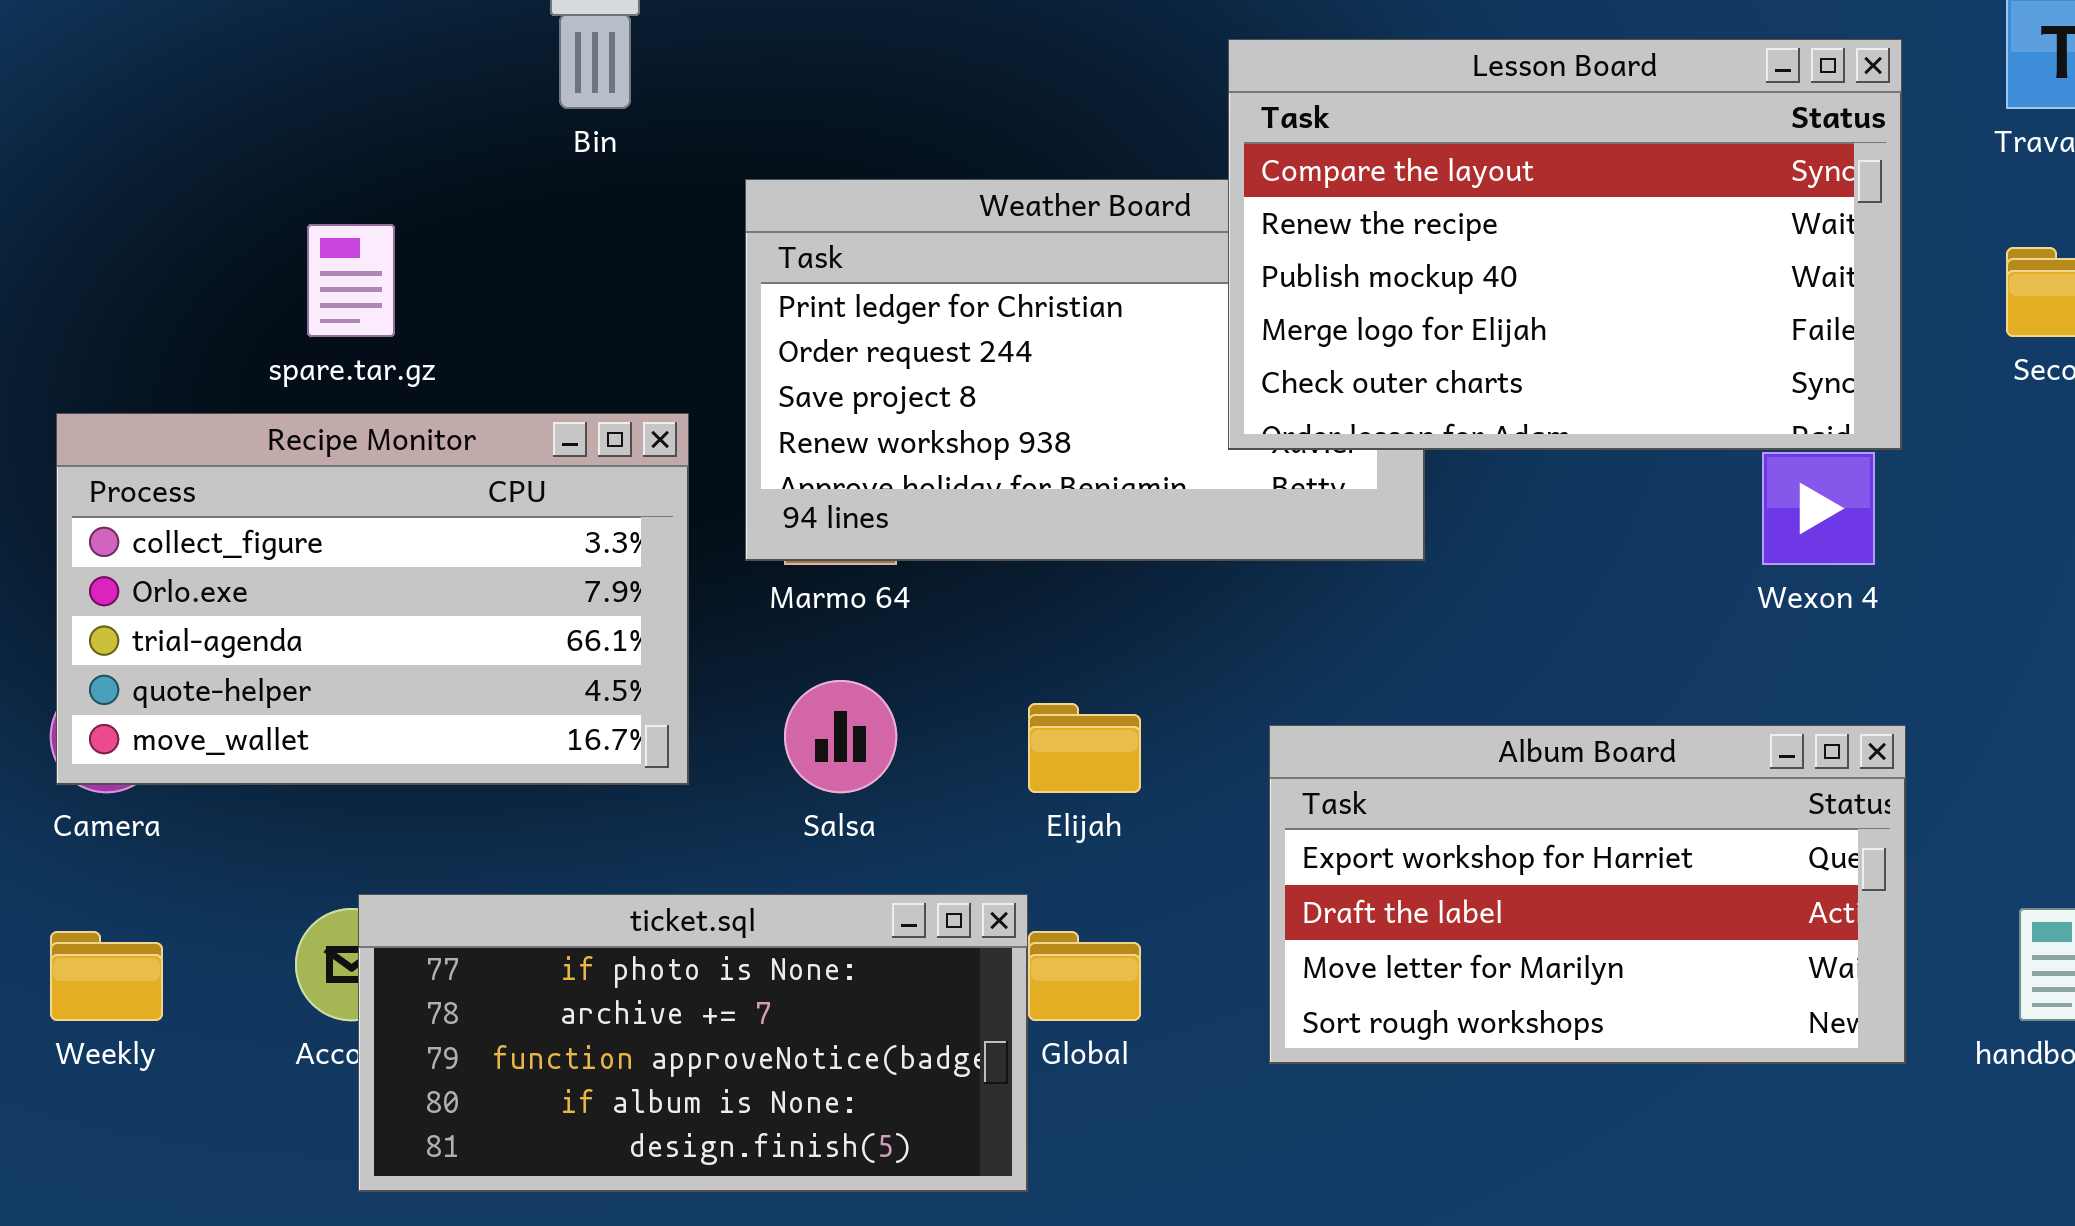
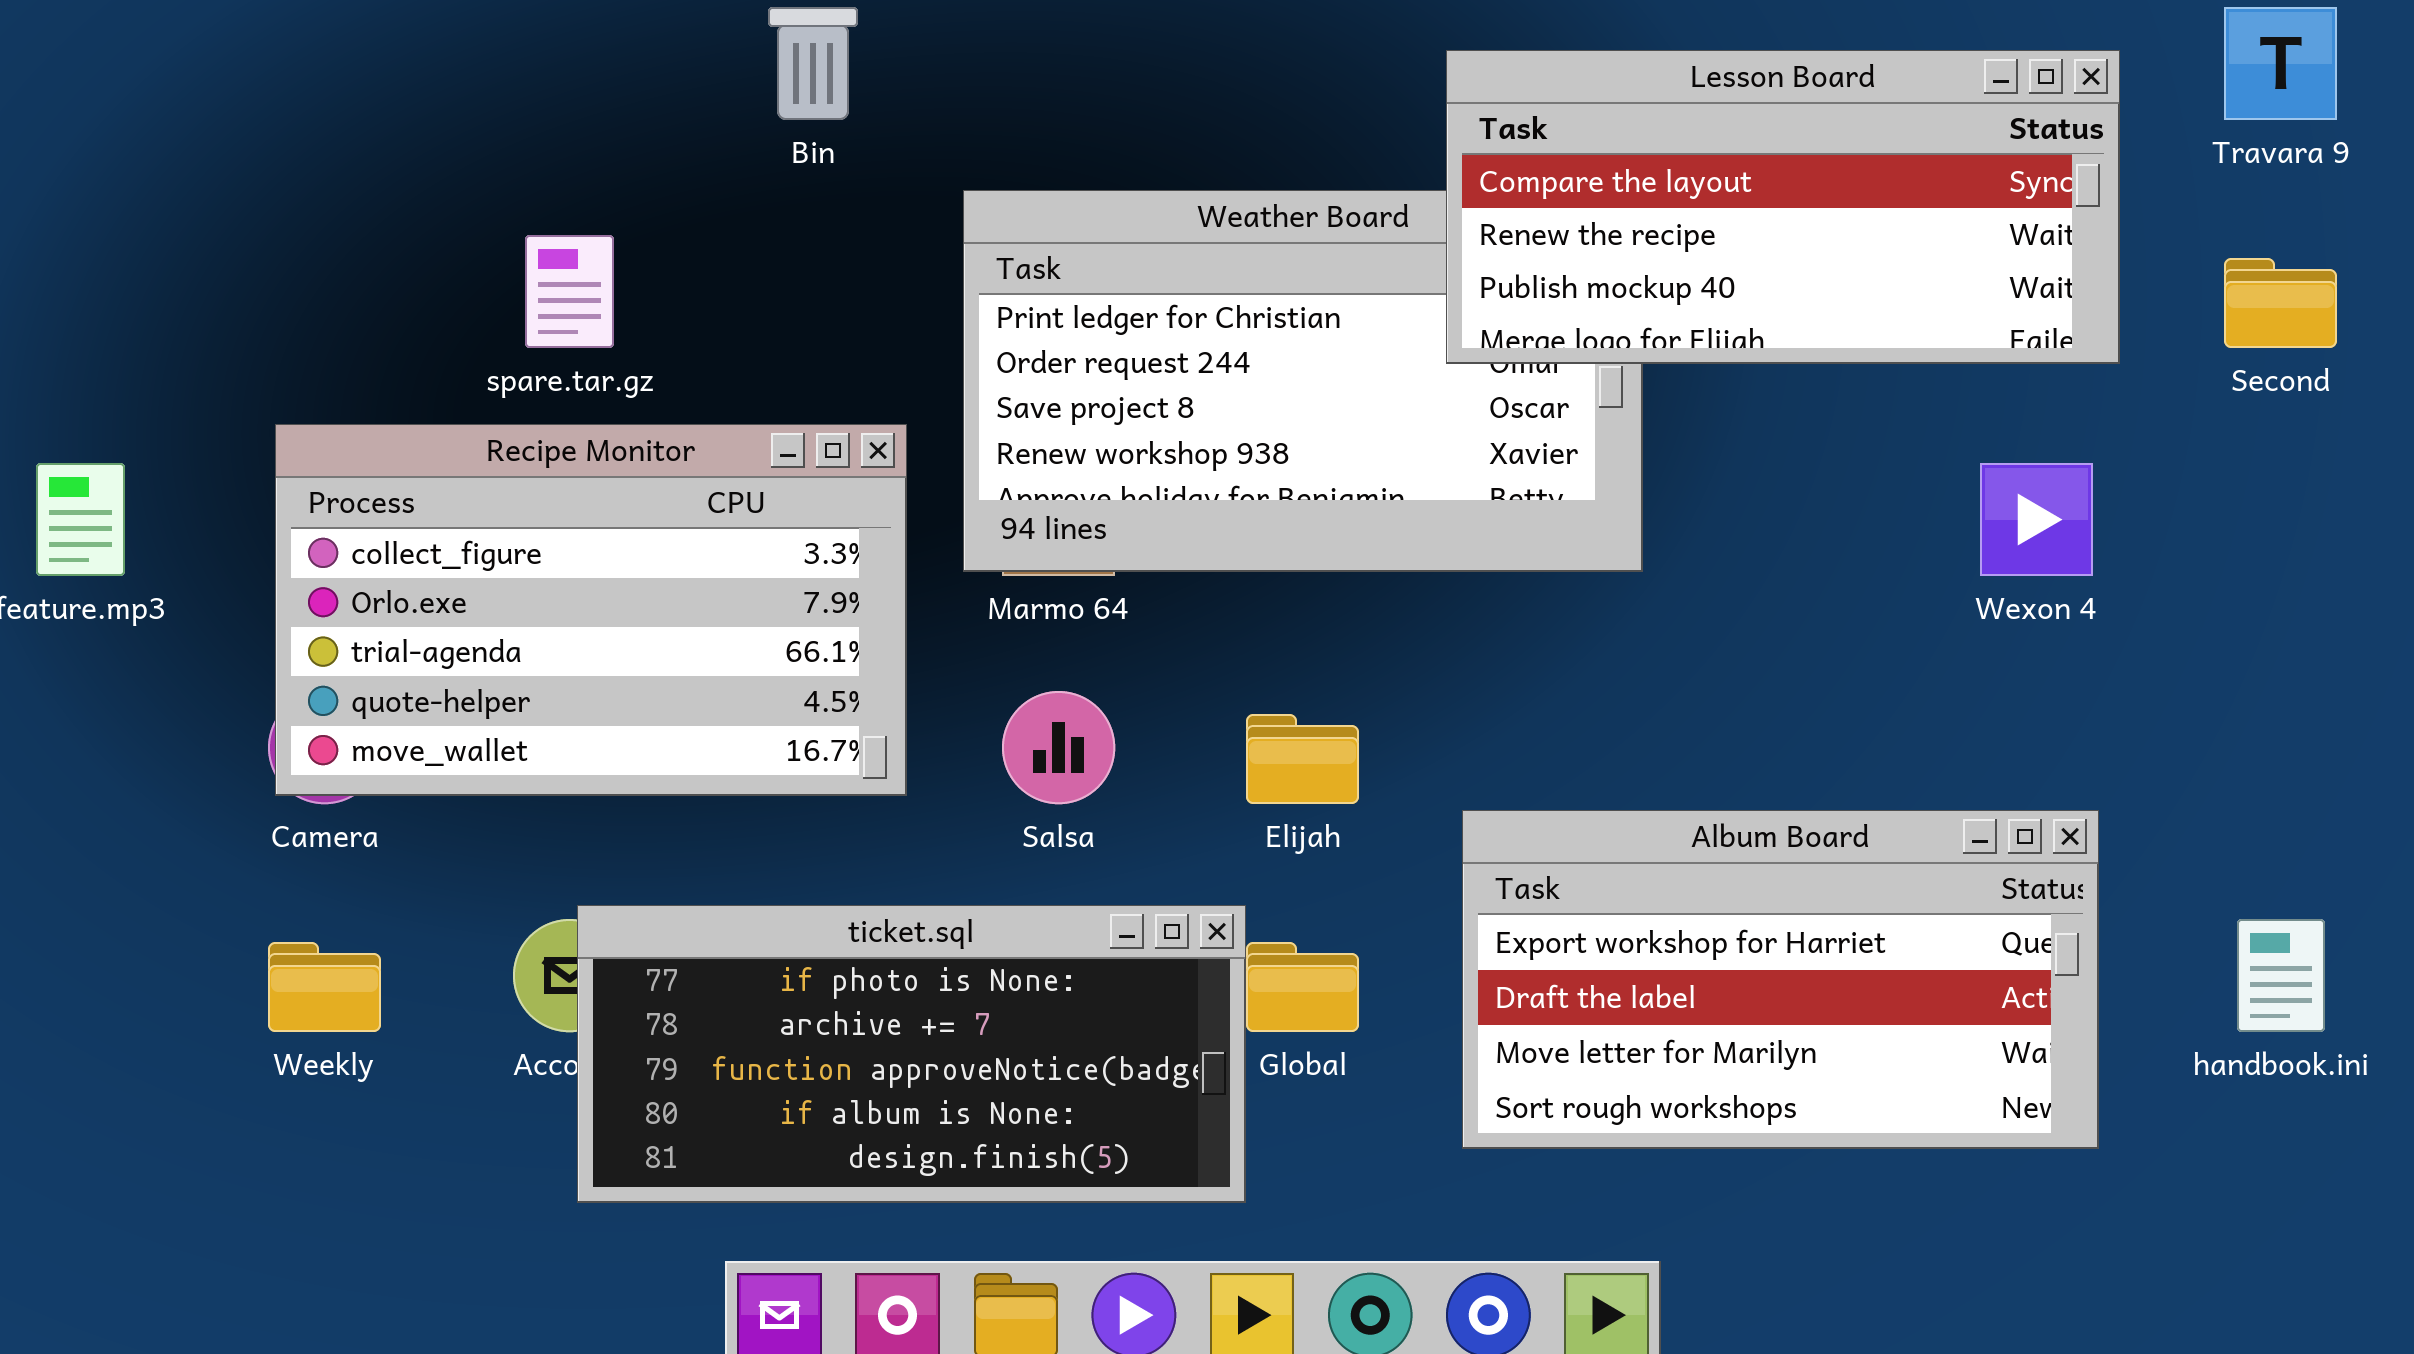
Lesson Board: [1228,39,1902,450] -> [1446,50,2120,364], resized
Album Board: [1269,725,1906,1064] -> [1462,810,2099,1149], moved

